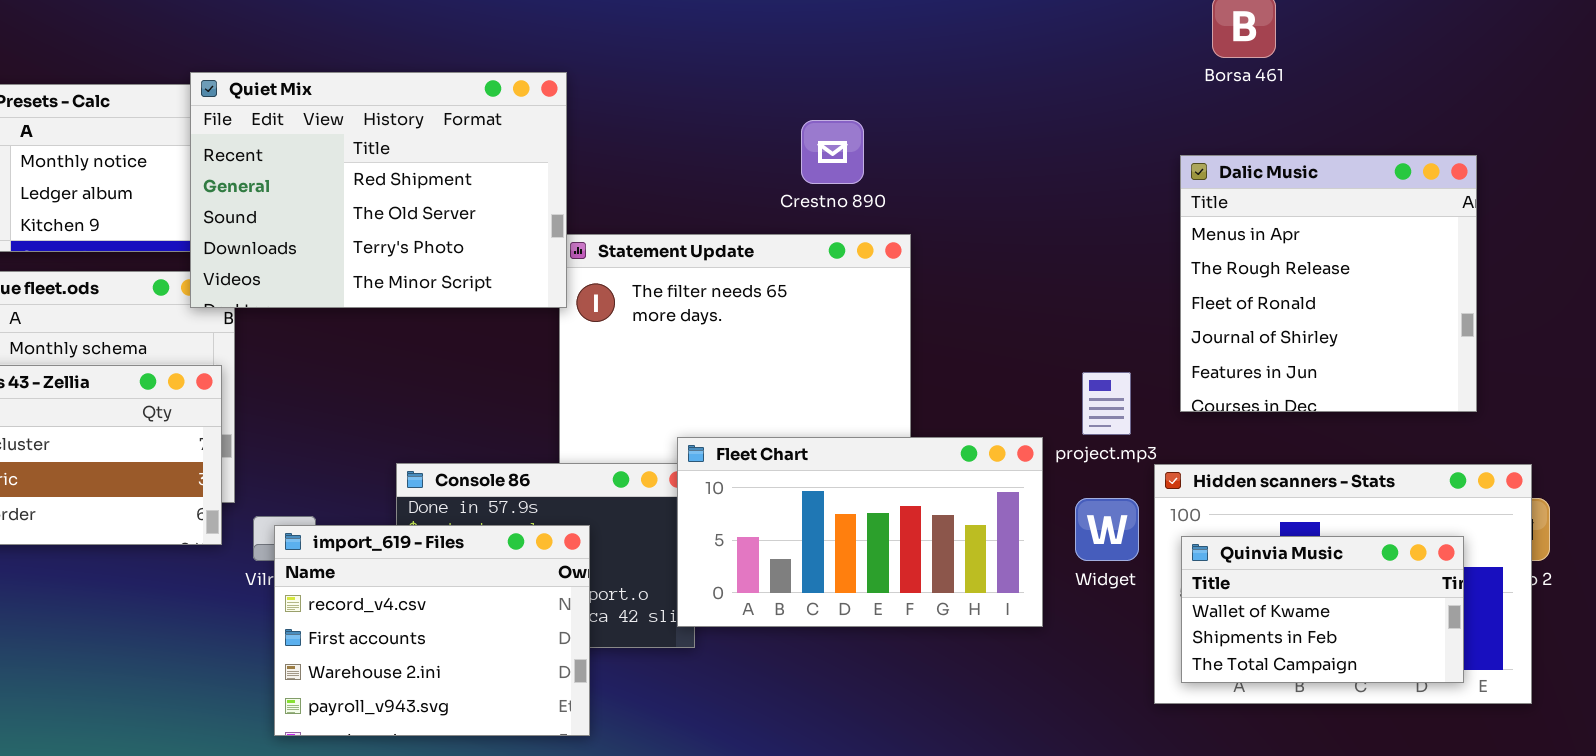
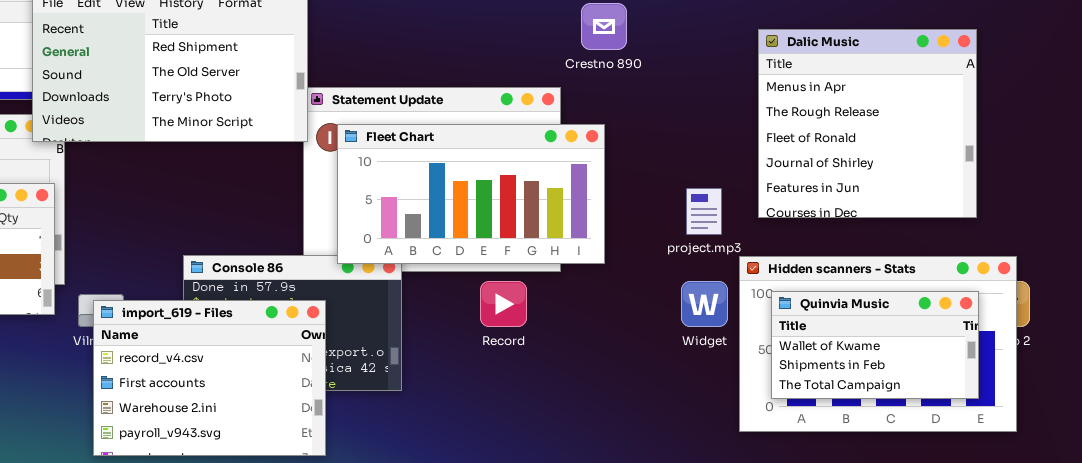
Crestno 890: [801,120,864,184] -> [581,3,627,50], moved
Fleet Chart: [677,437,1043,627] -> [337,124,605,264], moved
Quinvia Music: [1181,536,1464,683] -> [771,291,979,399], moved

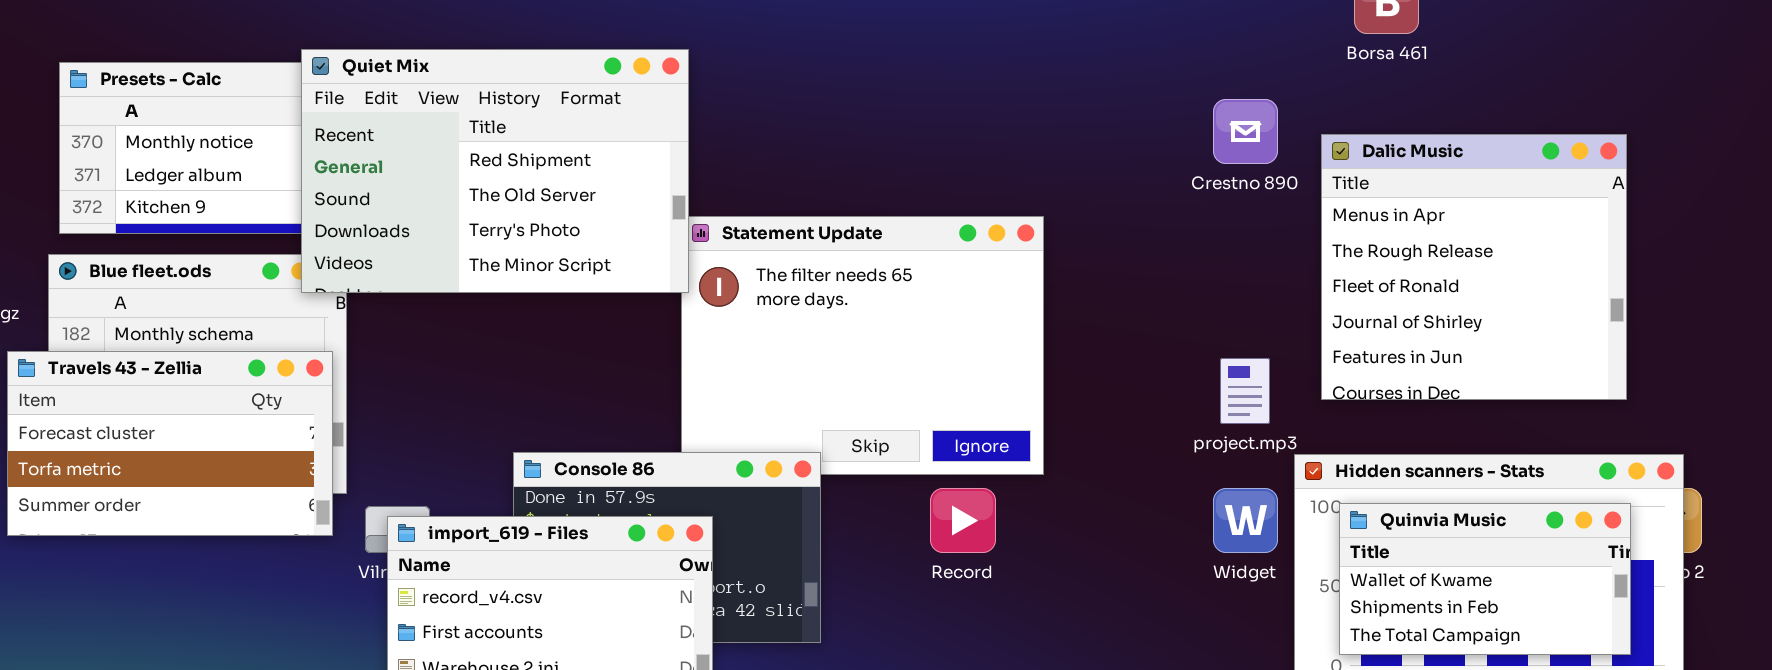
Crestno 890: [581,3,627,50] -> [1213,99,1278,164], moved
Fleet Chart: [337,124,605,264] -> none, closed

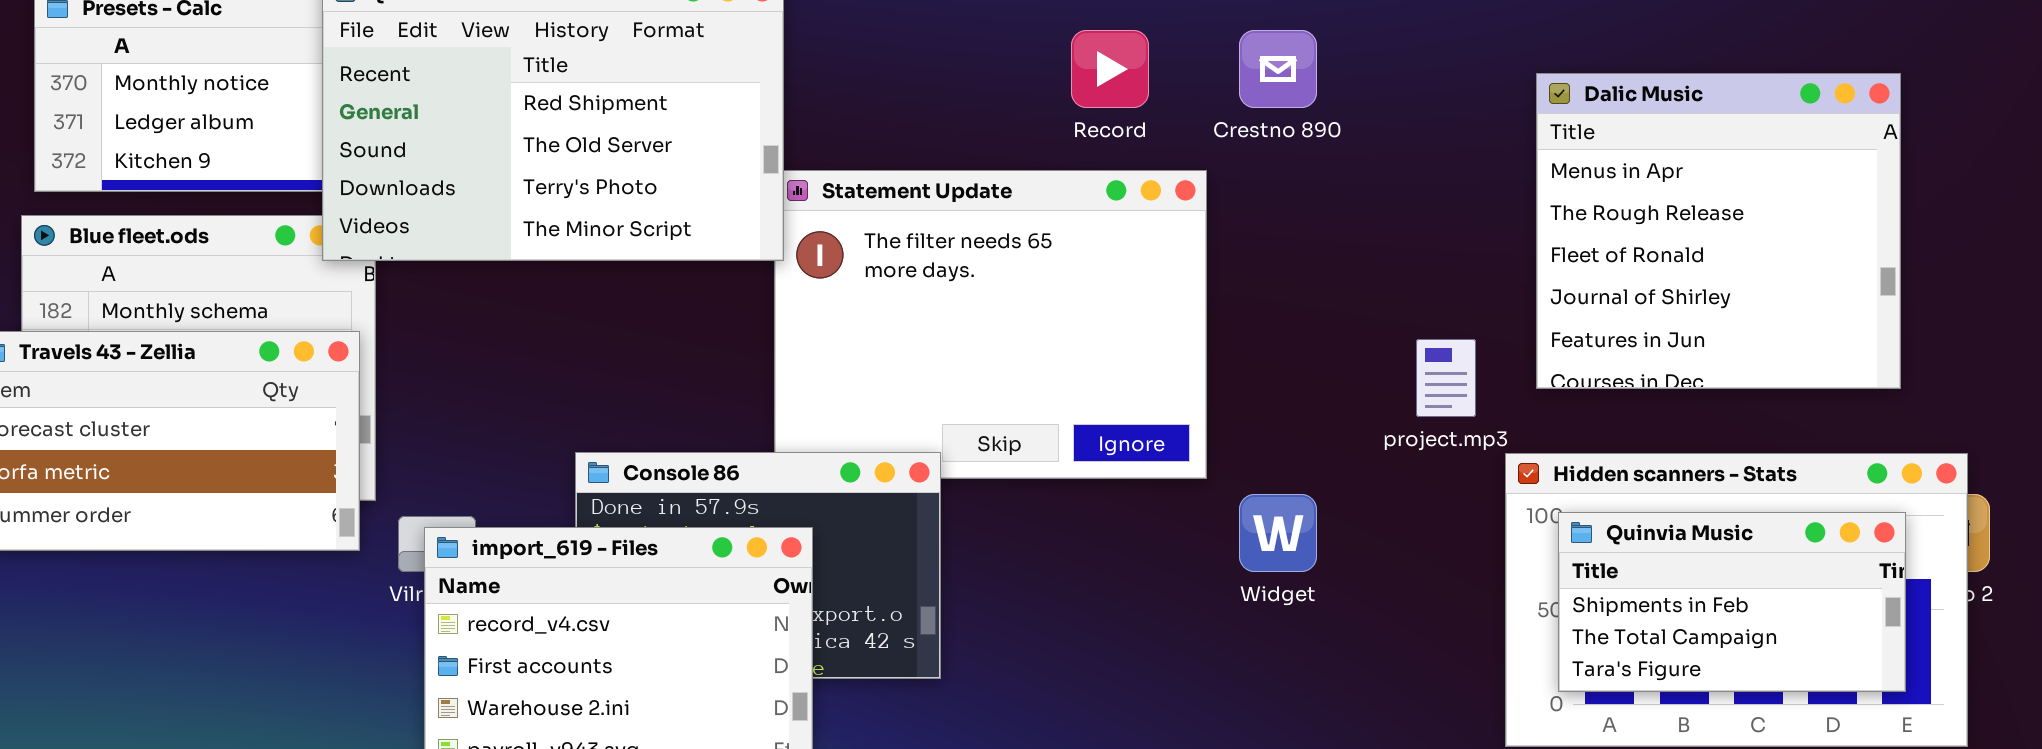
Crestno 890: [1213,99,1278,164] -> [1239,30,1317,108], moved
Record: [930,488,996,553] -> [1071,30,1149,108], moved
Widget: [1213,488,1278,553] -> [1239,494,1317,572], moved
Quinvia Music: [1339,503,1631,655] -> [1558,512,1906,692], scrolled down 1 row

